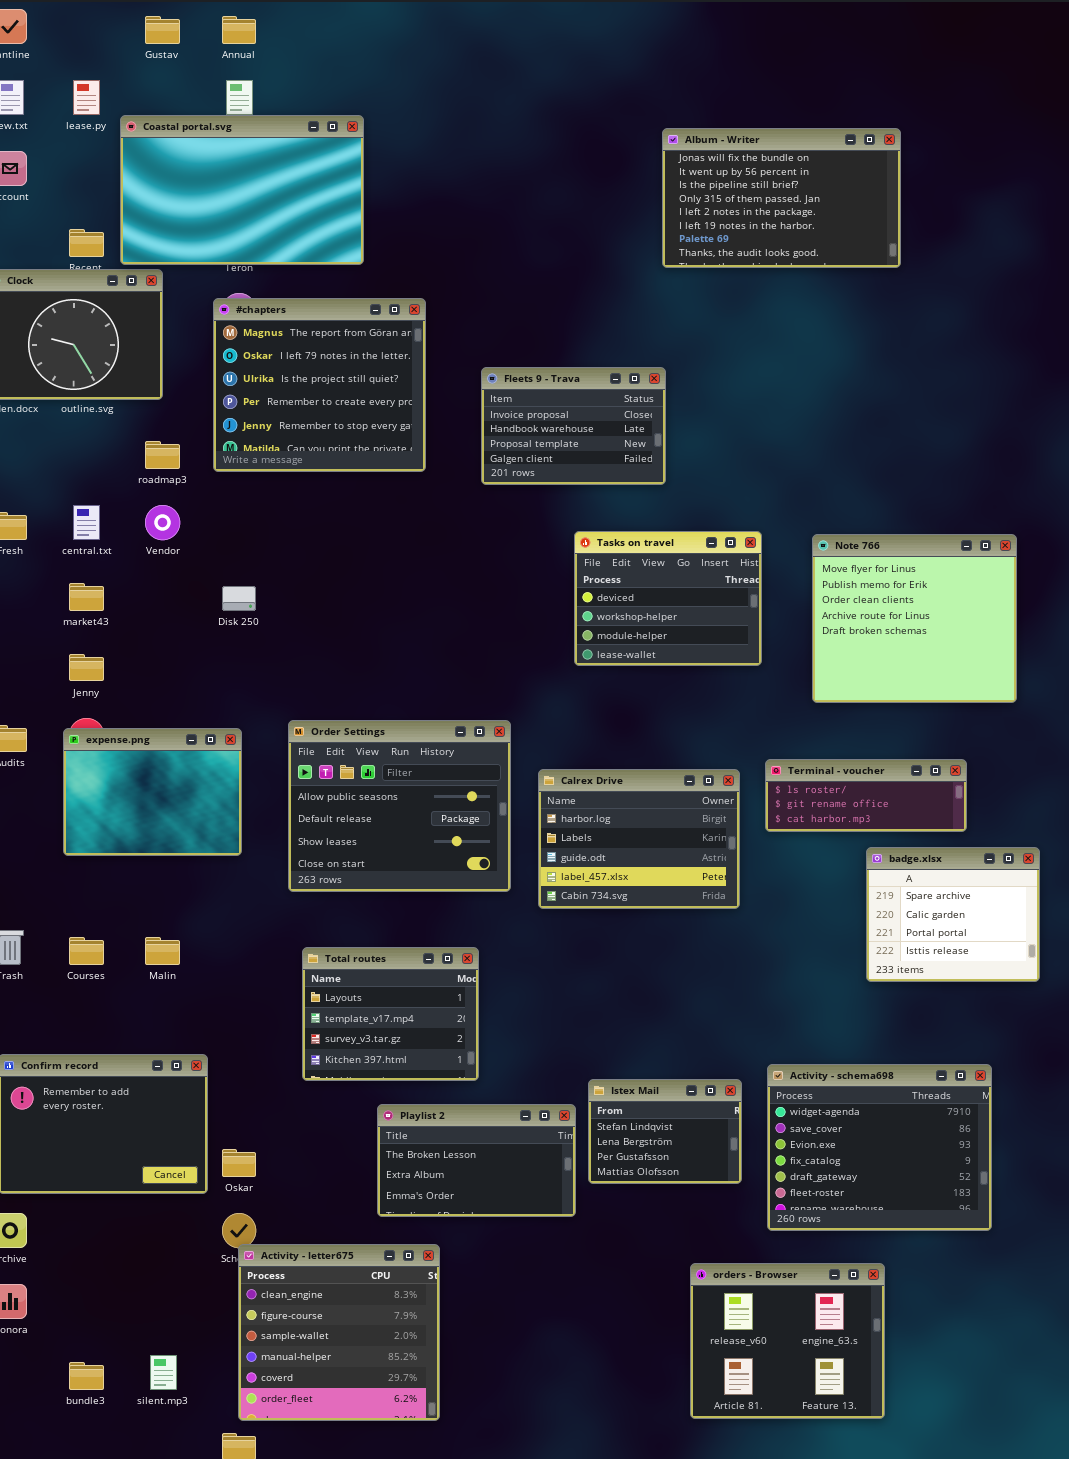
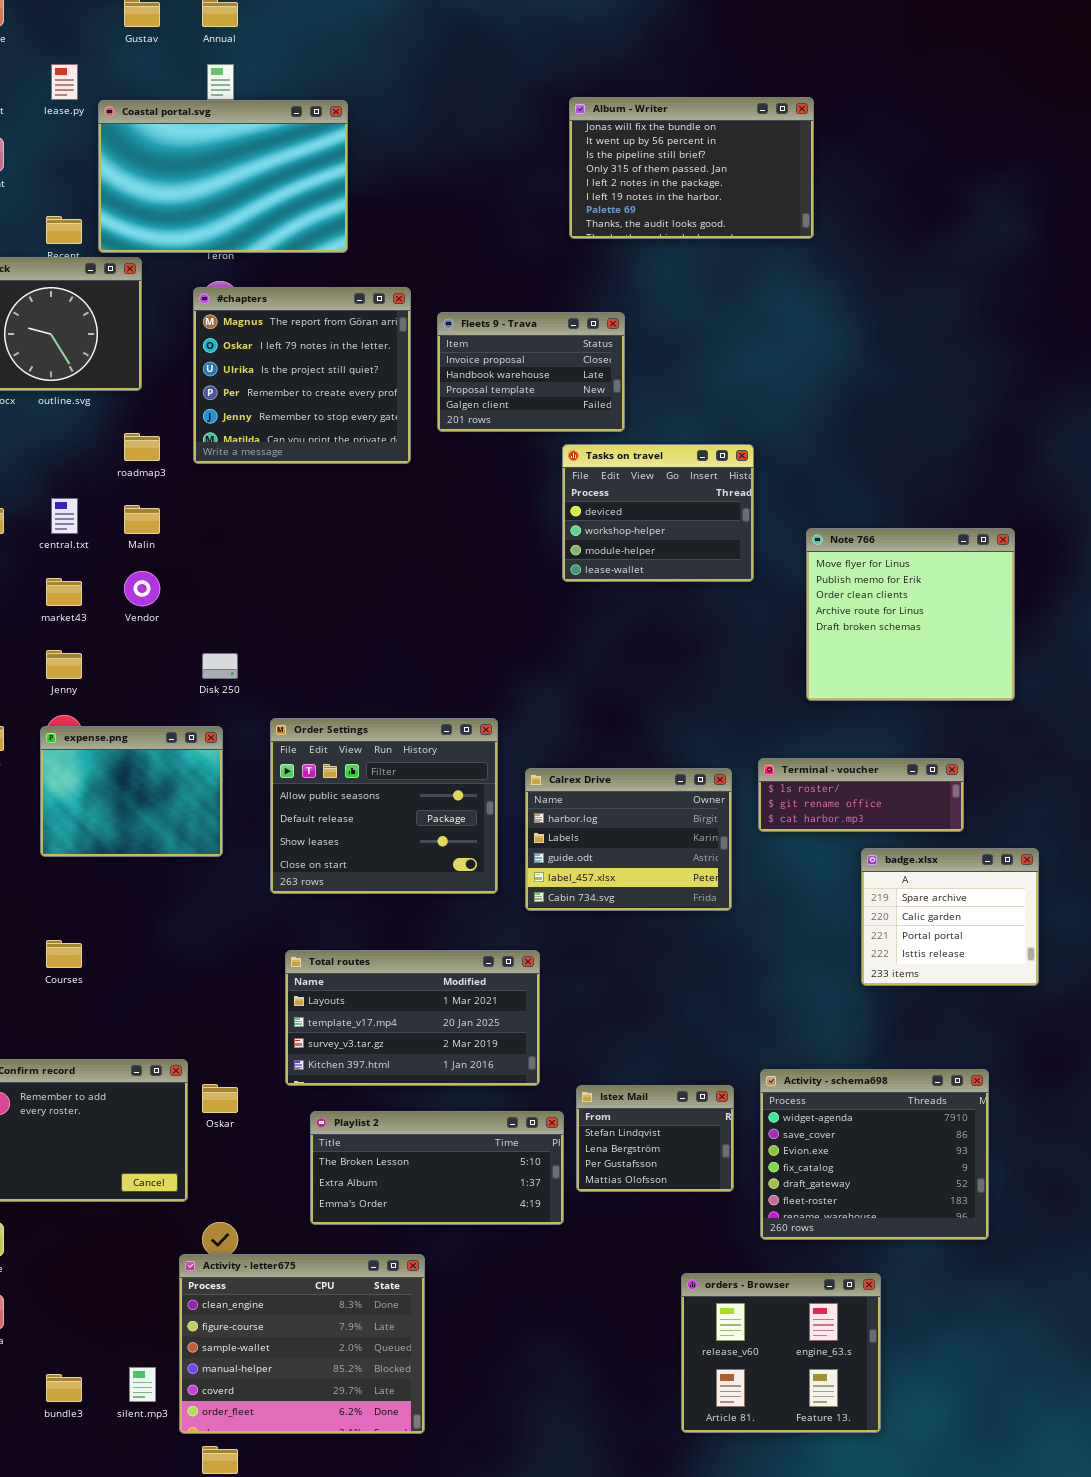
Album - Writer: [662,128,901,268] -> [569,97,814,239], moved
Fleets 9 - Trava: [481,367,666,485] -> [437,312,625,432], moved
Vendor: [145,505,180,540] -> [124,571,160,606], moved
Tasks on travel: [574,531,762,666] -> [562,444,754,582], moved
Disk 250: [222,586,256,611] -> [202,653,238,679], moved
Malin: [145,937,180,965] -> [124,505,160,534], moved
Total routes: [302,947,479,1081] -> [285,950,540,1086], resized
Playlist 2: [377,1104,576,1217] -> [310,1111,564,1225], resized
Oskar: [222,1149,256,1177] -> [202,1084,238,1113], moved
Activity - letter675: [238,1244,440,1421] -> [179,1254,425,1434], resized

